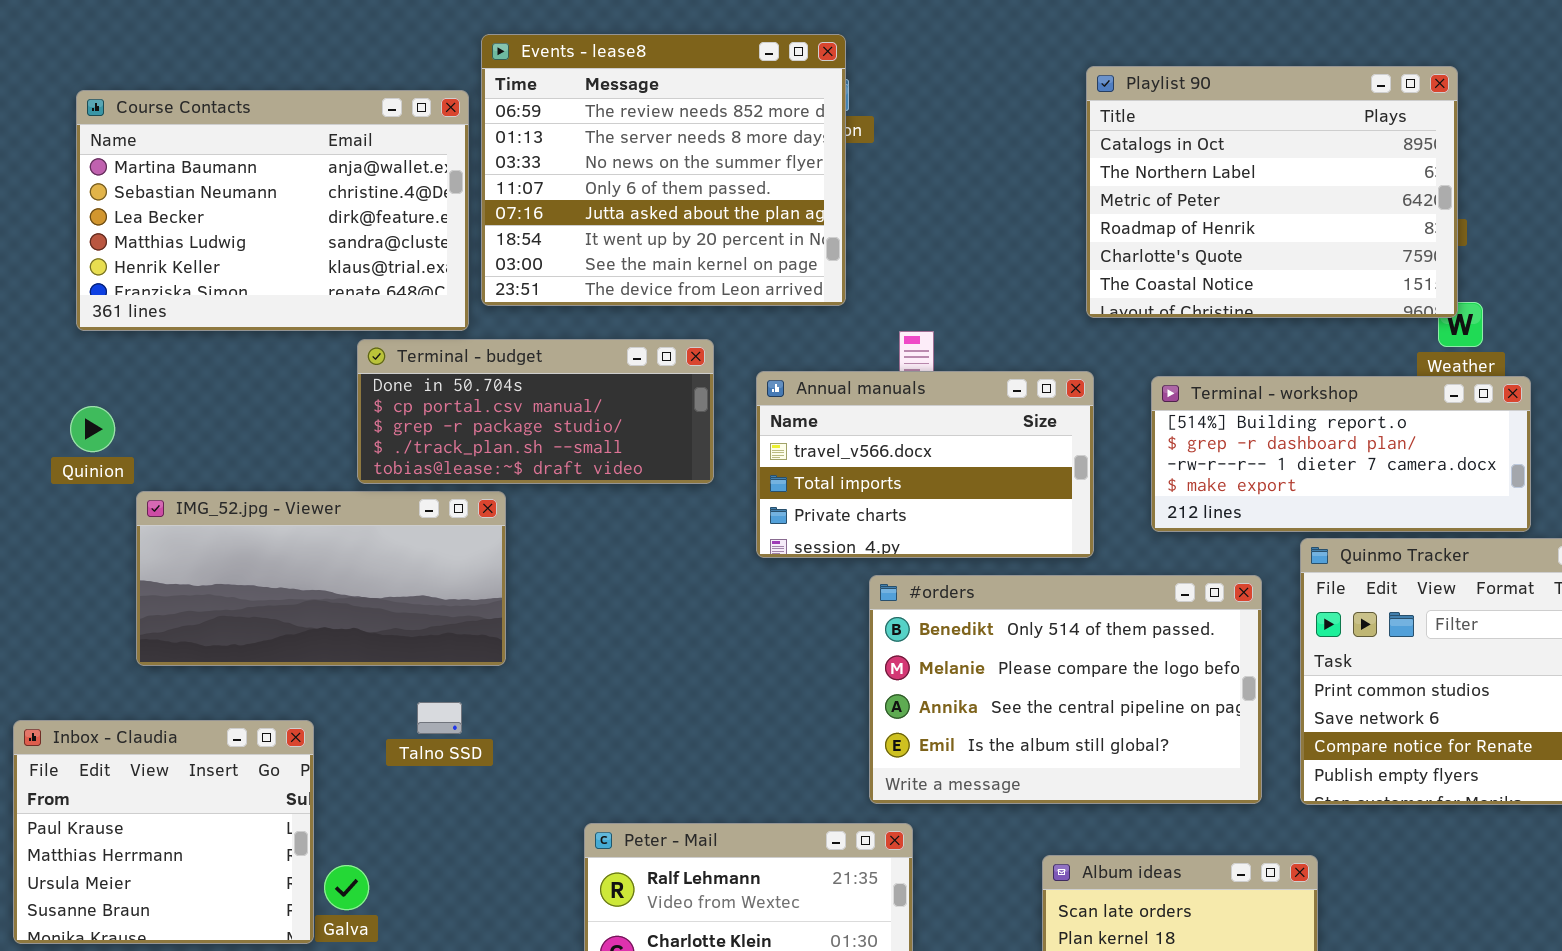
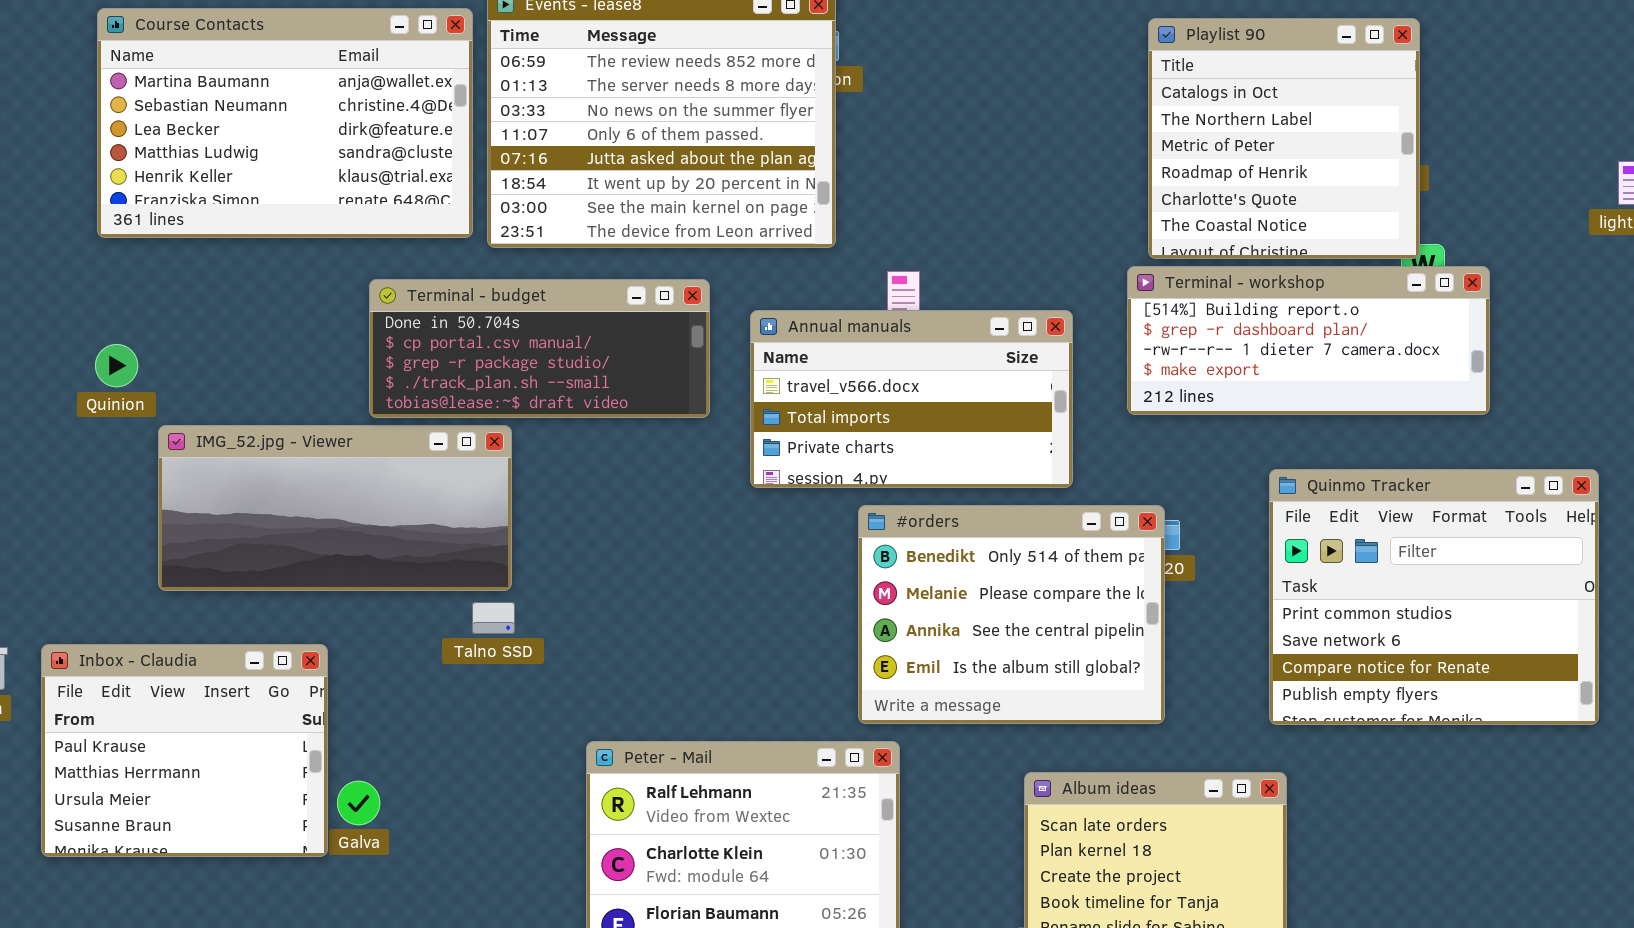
Playlist 90: [1086,66,1458,318] -> [1148,18,1420,259], resized
Course Contacts: [76,90,469,331] -> [97,8,473,238], moved
Terminal - workshop: [1151,376,1531,532] -> [1127,266,1490,415], moved
#orders: [869,575,1262,804] -> [858,505,1165,724], resized
Talno SSD: [417,702,462,734] -> [472,602,515,634], moved

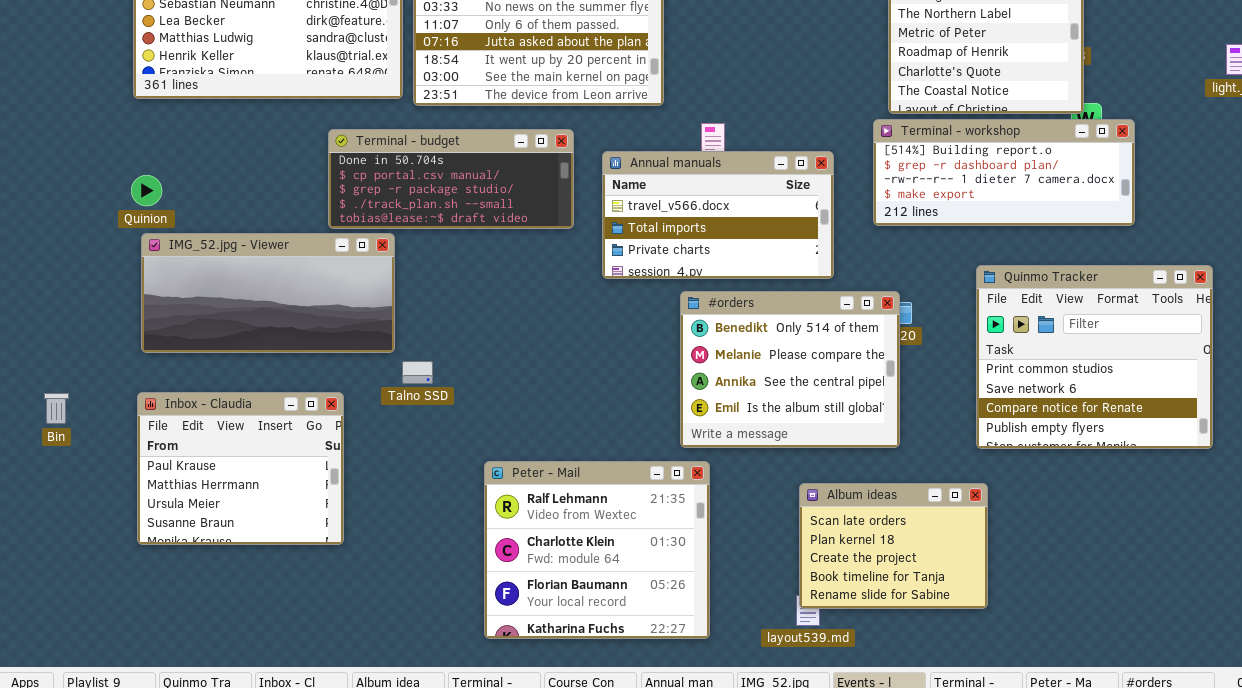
IMG_52.jpg - Viewer: [158,425,512,591] -> [141,233,395,353], moved
Inbox - Claudia: [41,644,328,857] -> [137,392,344,545], moved

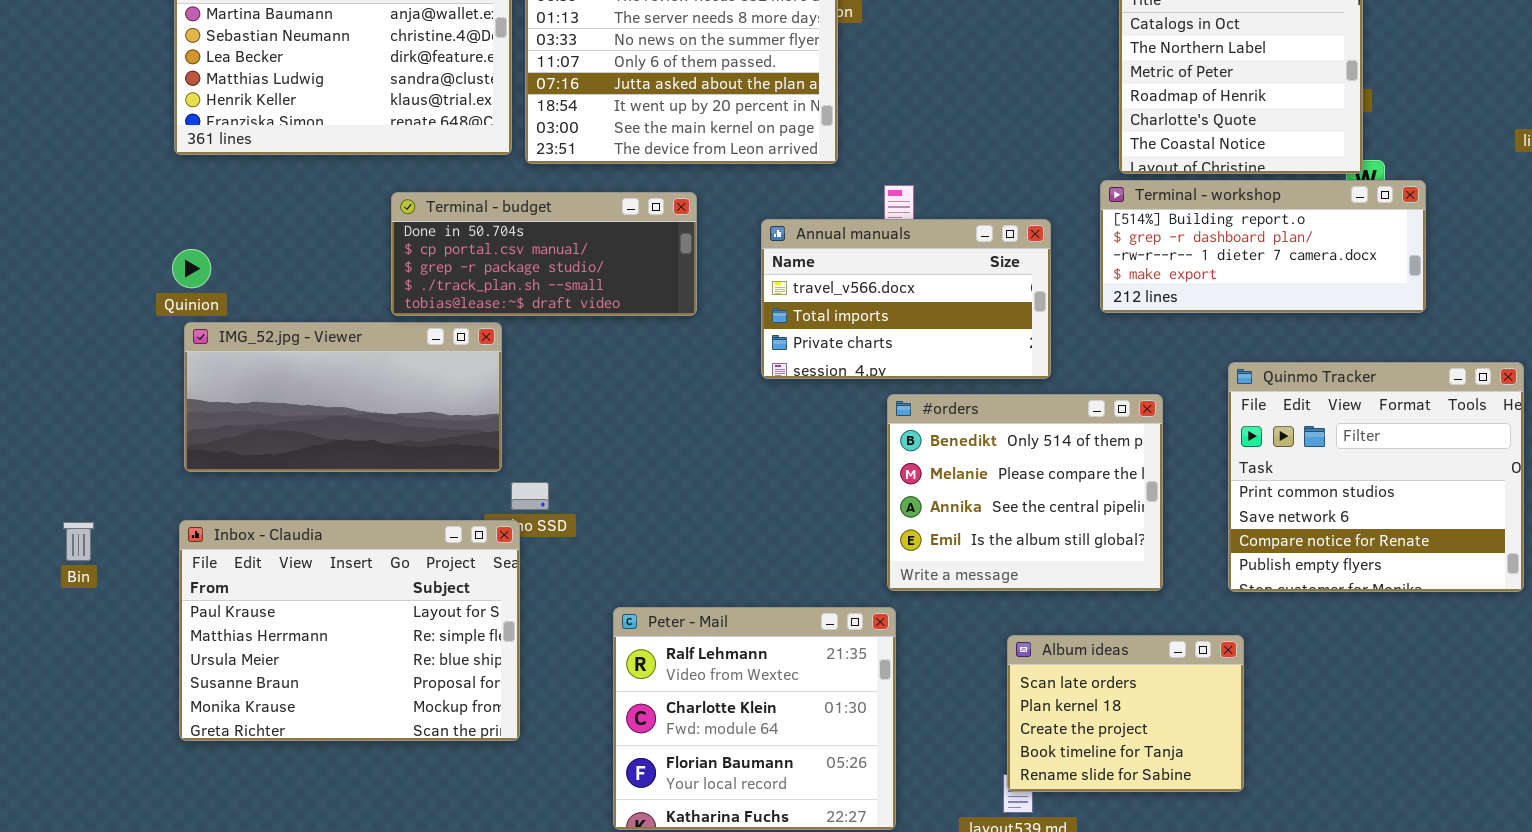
Terminal - budget: [328,129,574,229] -> [391,192,697,316], moved
#orders: [680,291,900,448] -> [887,394,1163,591], moved
Inbox - Claudia: [137,392,344,545] -> [179,520,520,741], resized

